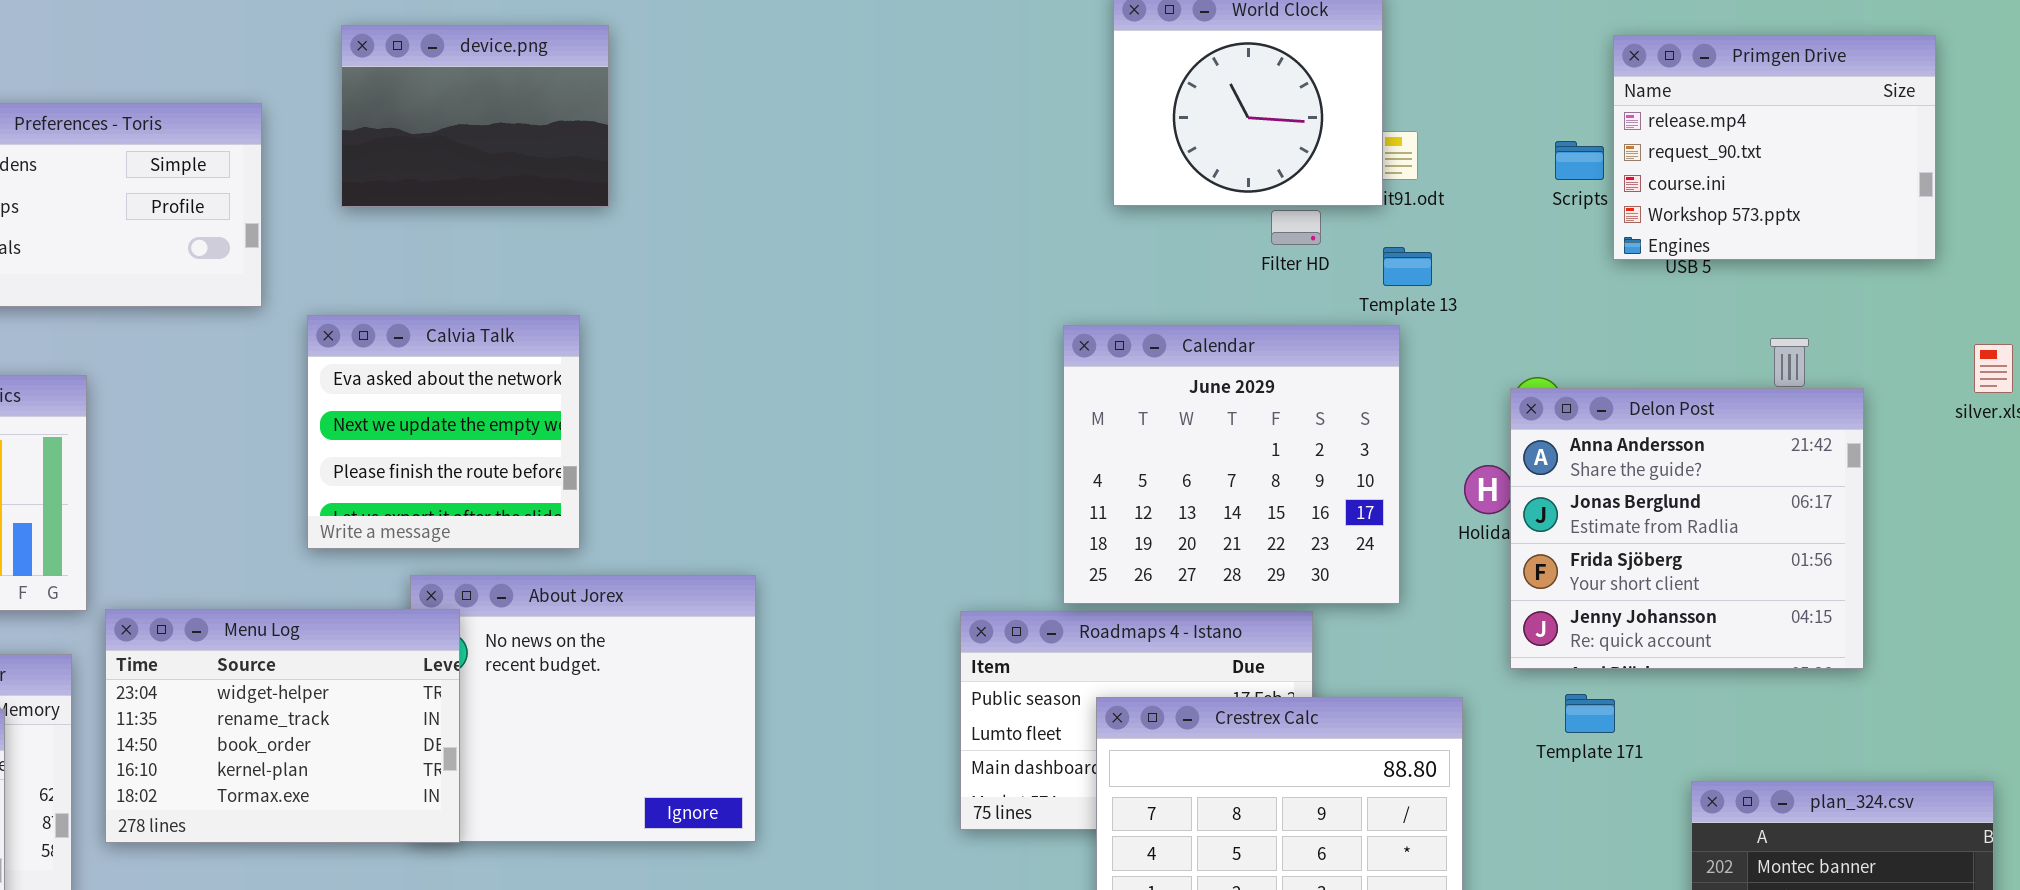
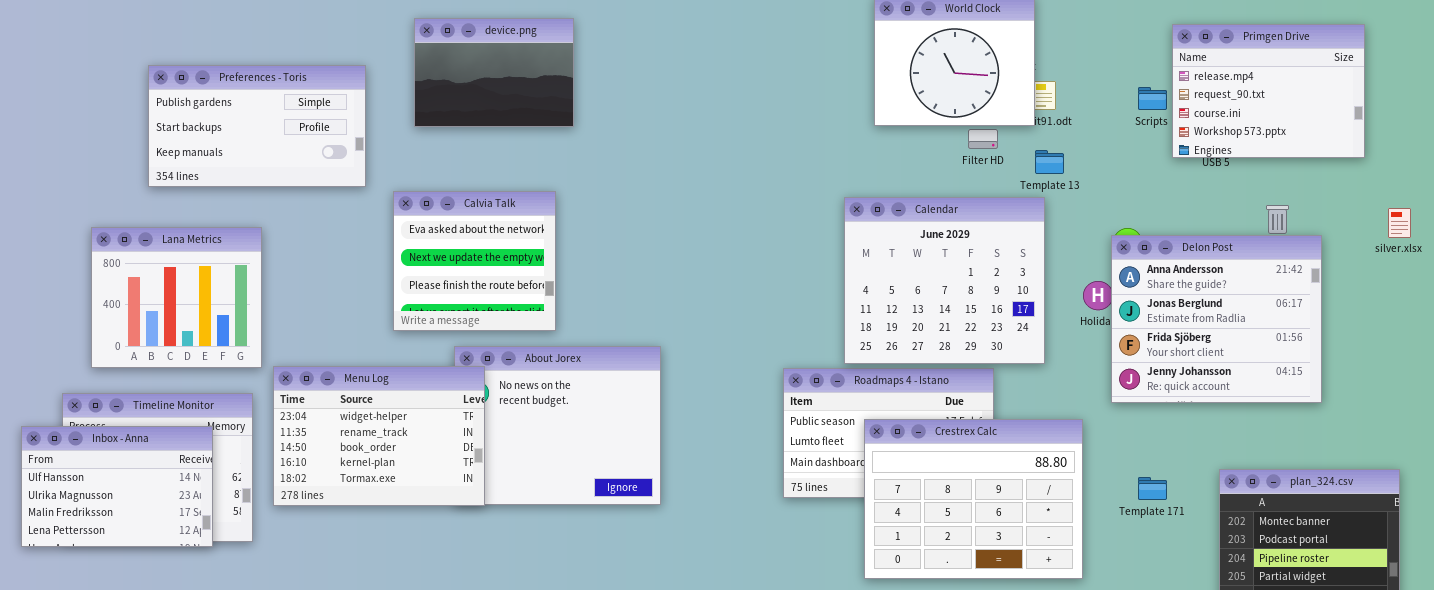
Template 171: [1565,694,1615,733] -> [1138,477,1167,500], moved

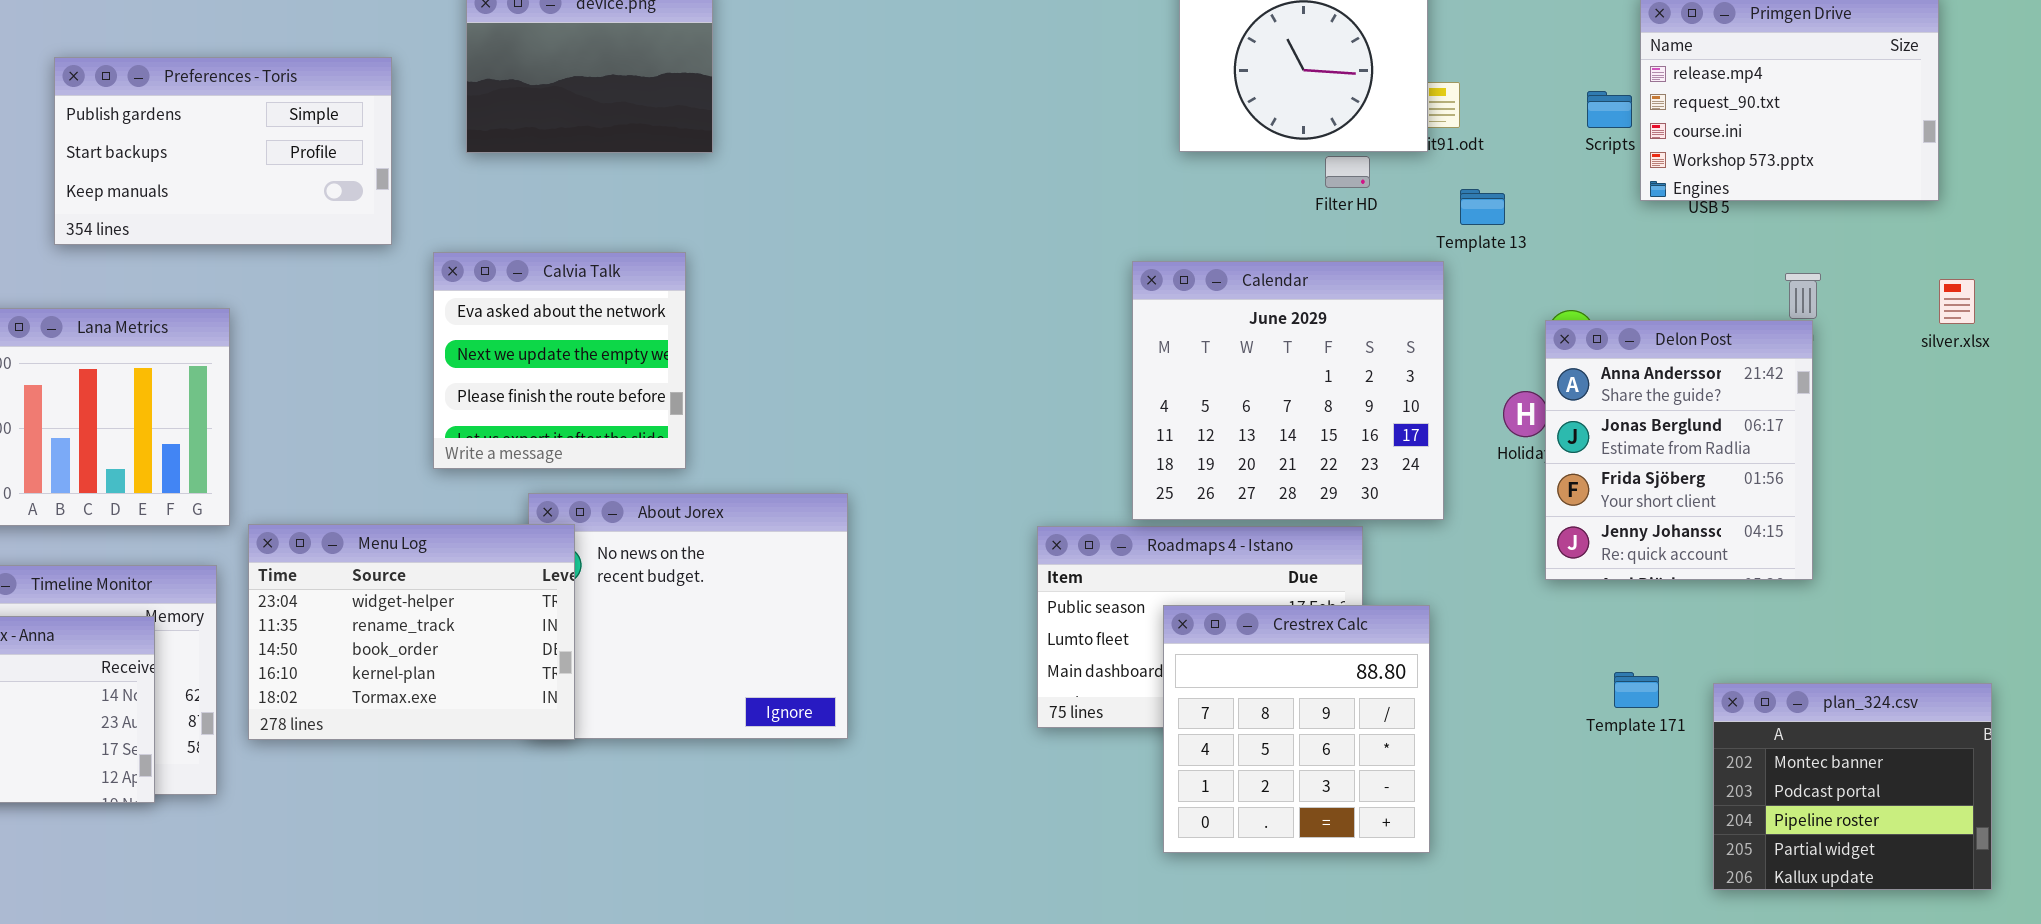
Template 13: [1035,150,1064,174] -> [1460,189,1505,225], moved
silver.xlsx: [1388,208,1411,238] -> [1939,279,1975,324], moved
Delon Post: [1111,235,1322,403] -> [1545,320,1813,580], resized
Crestrex Calc: [864,419,1083,579] -> [1163,605,1430,853], resized
Template 171: [1138,477,1167,500] -> [1614,672,1659,708], moved

